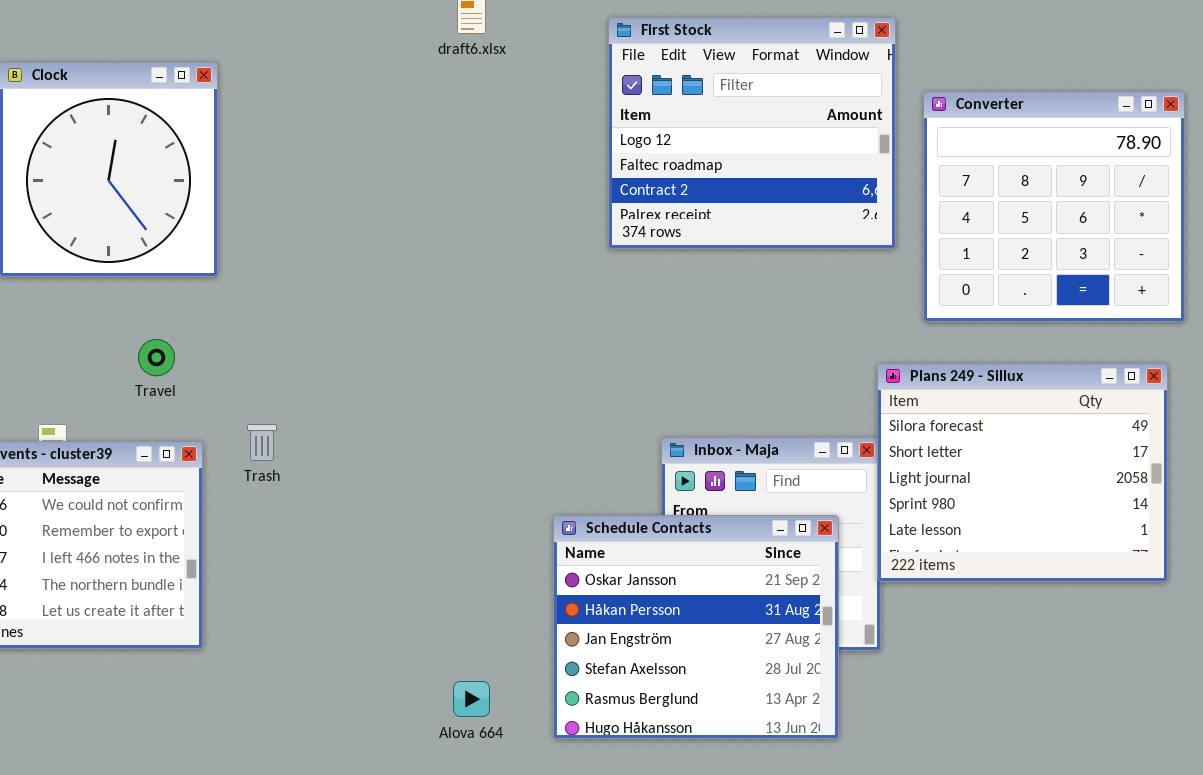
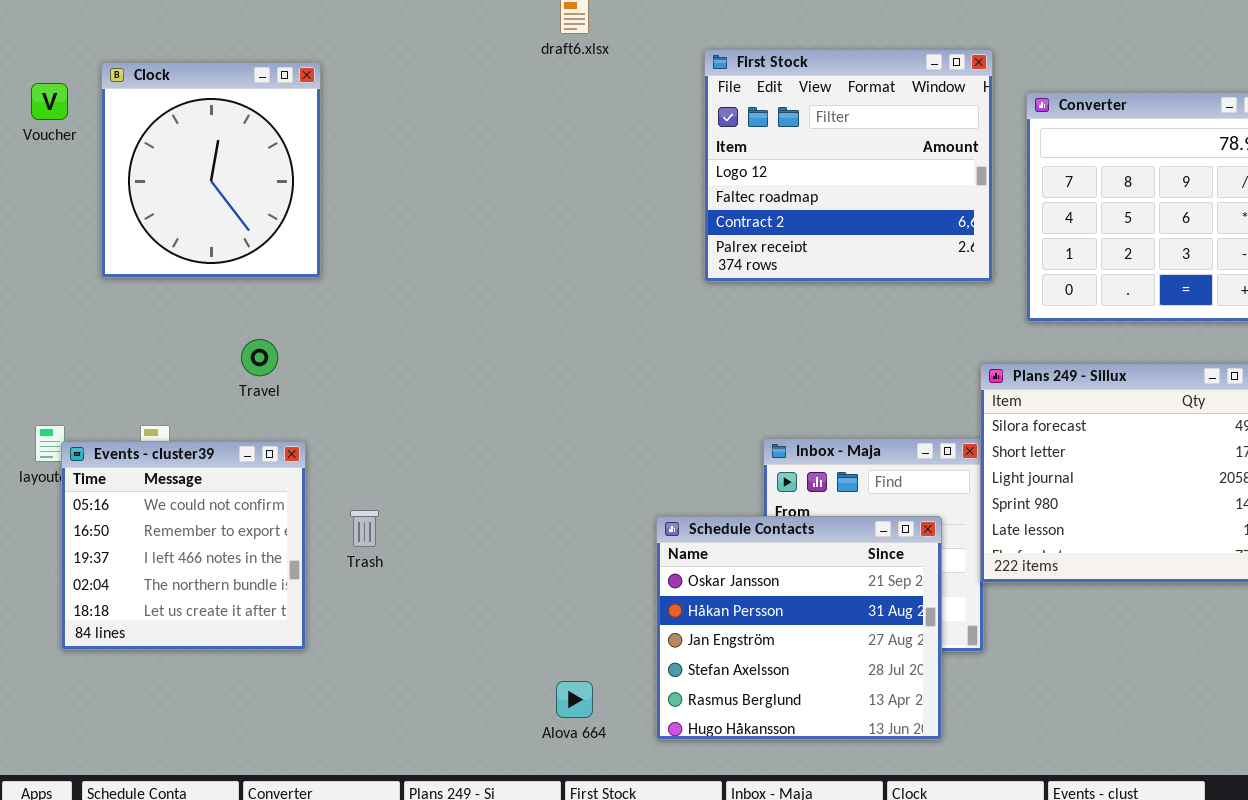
First Stock: [608,17,896,249] -> [704,49,993,282], moved
Trash: [247,424,277,461] -> [350,510,379,547], moved

